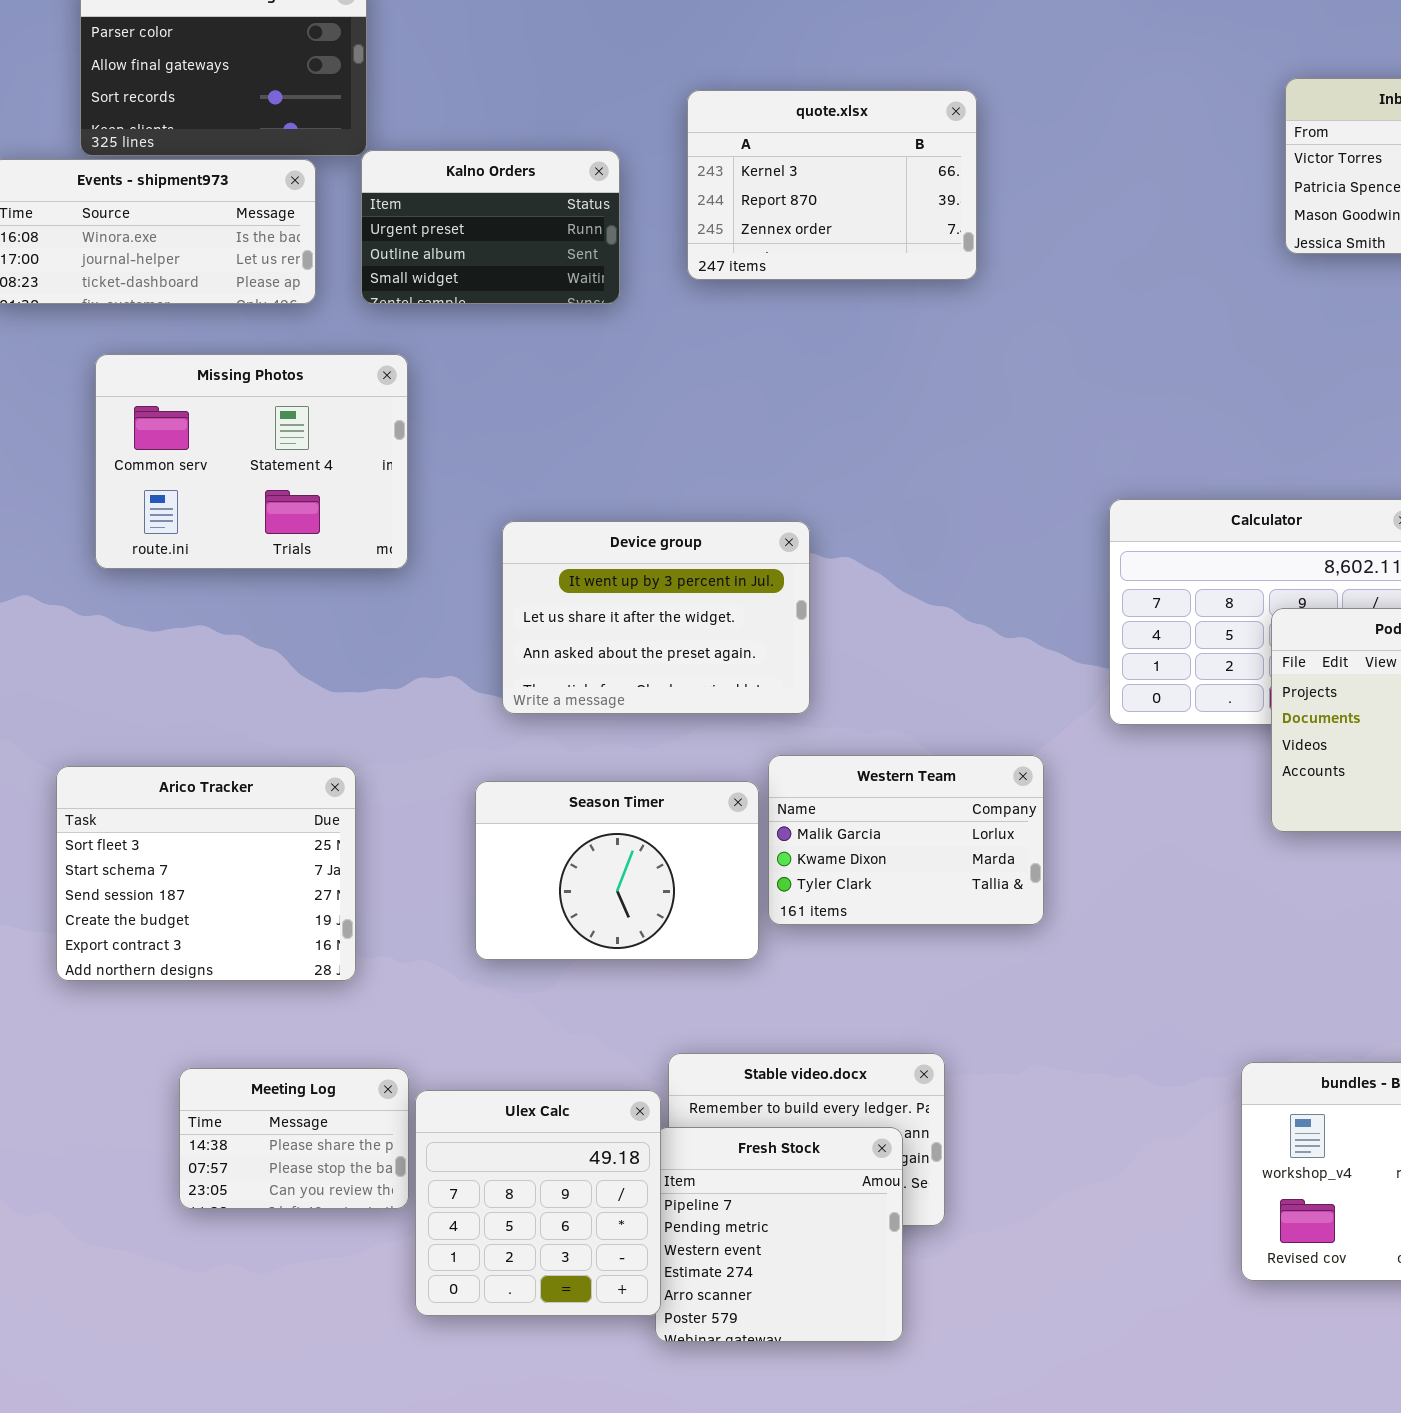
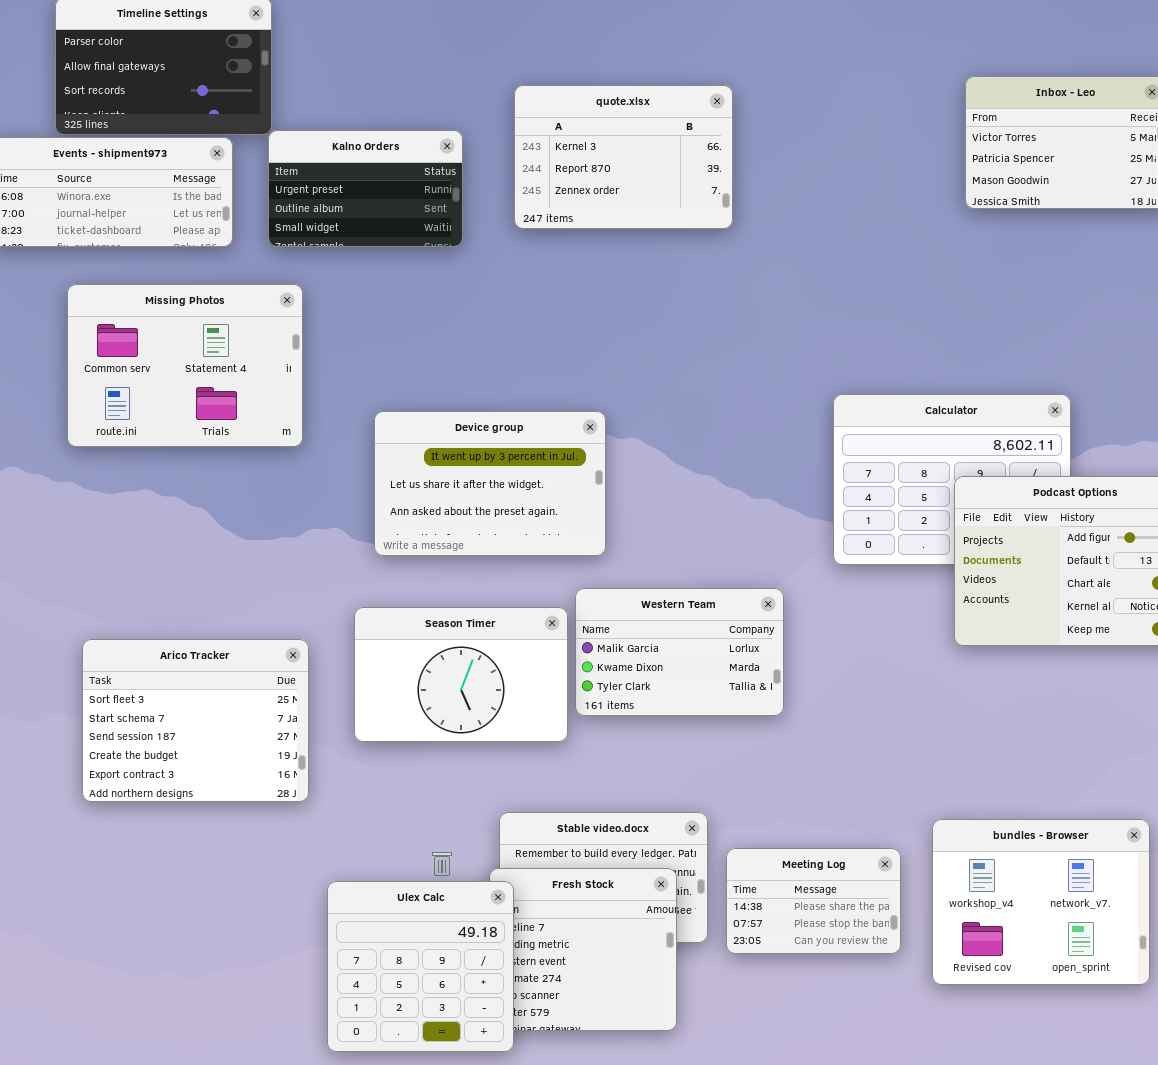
Arico Tracker: [56,766,356,981] -> [82,639,309,802], moved
Meeting Log: [179,1068,409,1209] -> [726,848,901,954], moved
Ulex Calc: [415,1090,661,1316] -> [327,881,514,1052], moved

